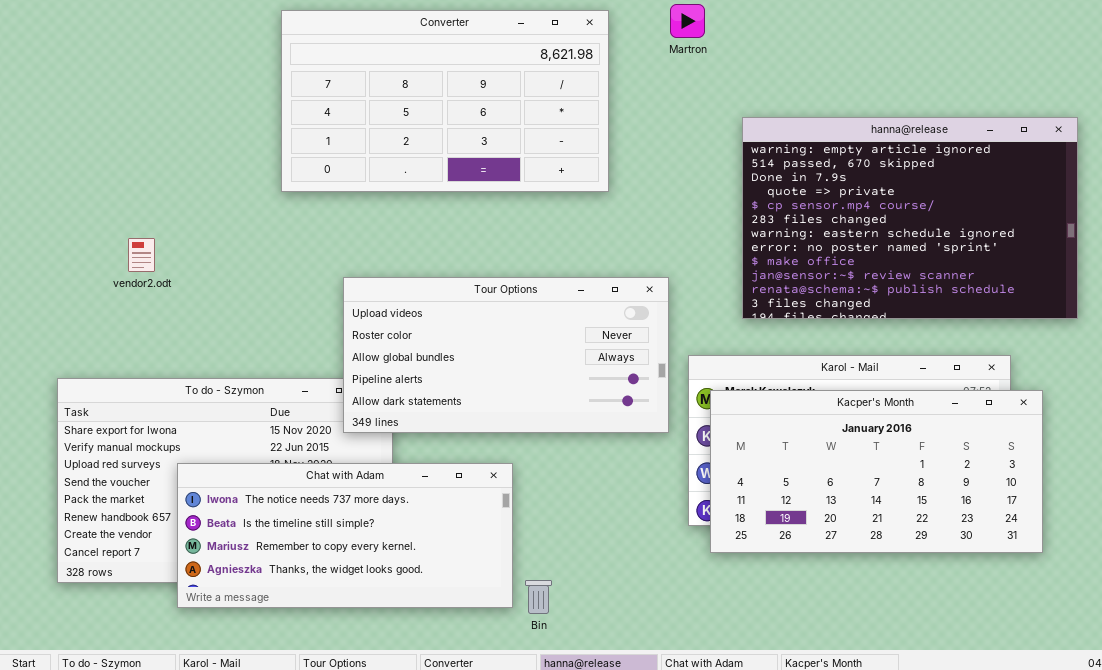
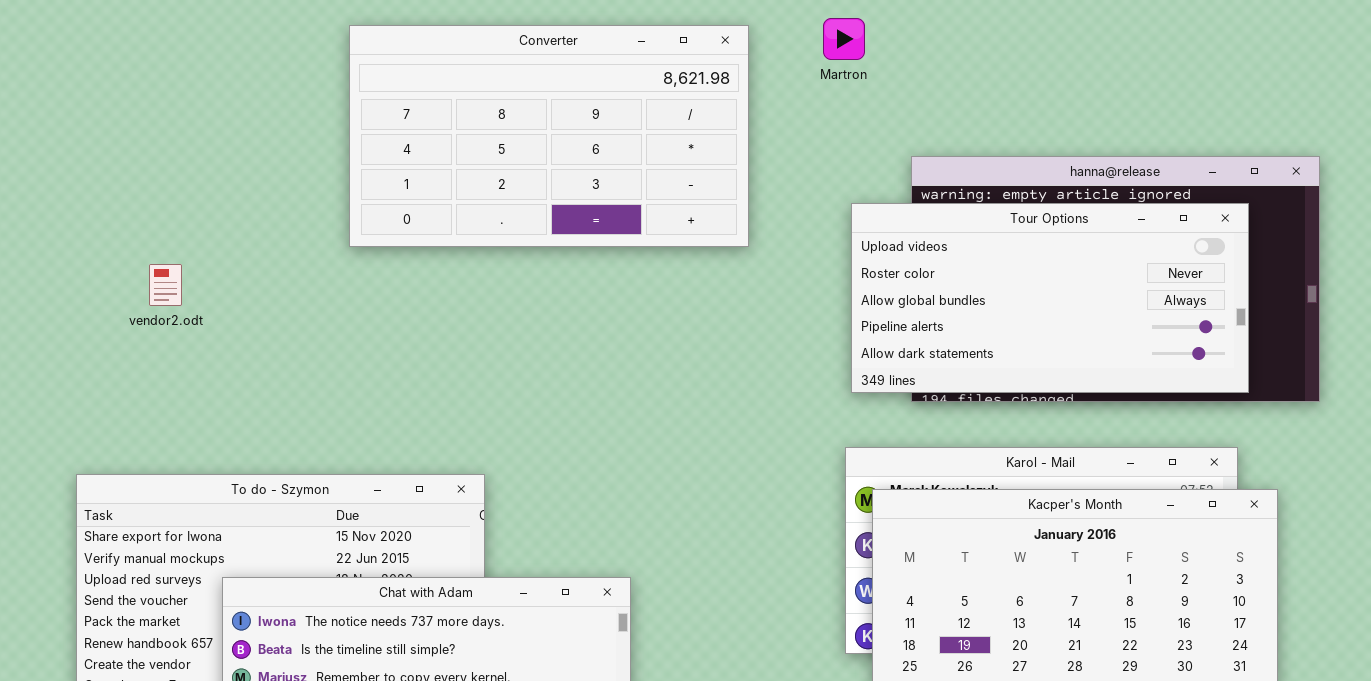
vendor2.odt: [128,238,155,272] -> [149,264,182,306], moved
Tour Options: [343,277,669,433] -> [851,203,1249,393], moved

